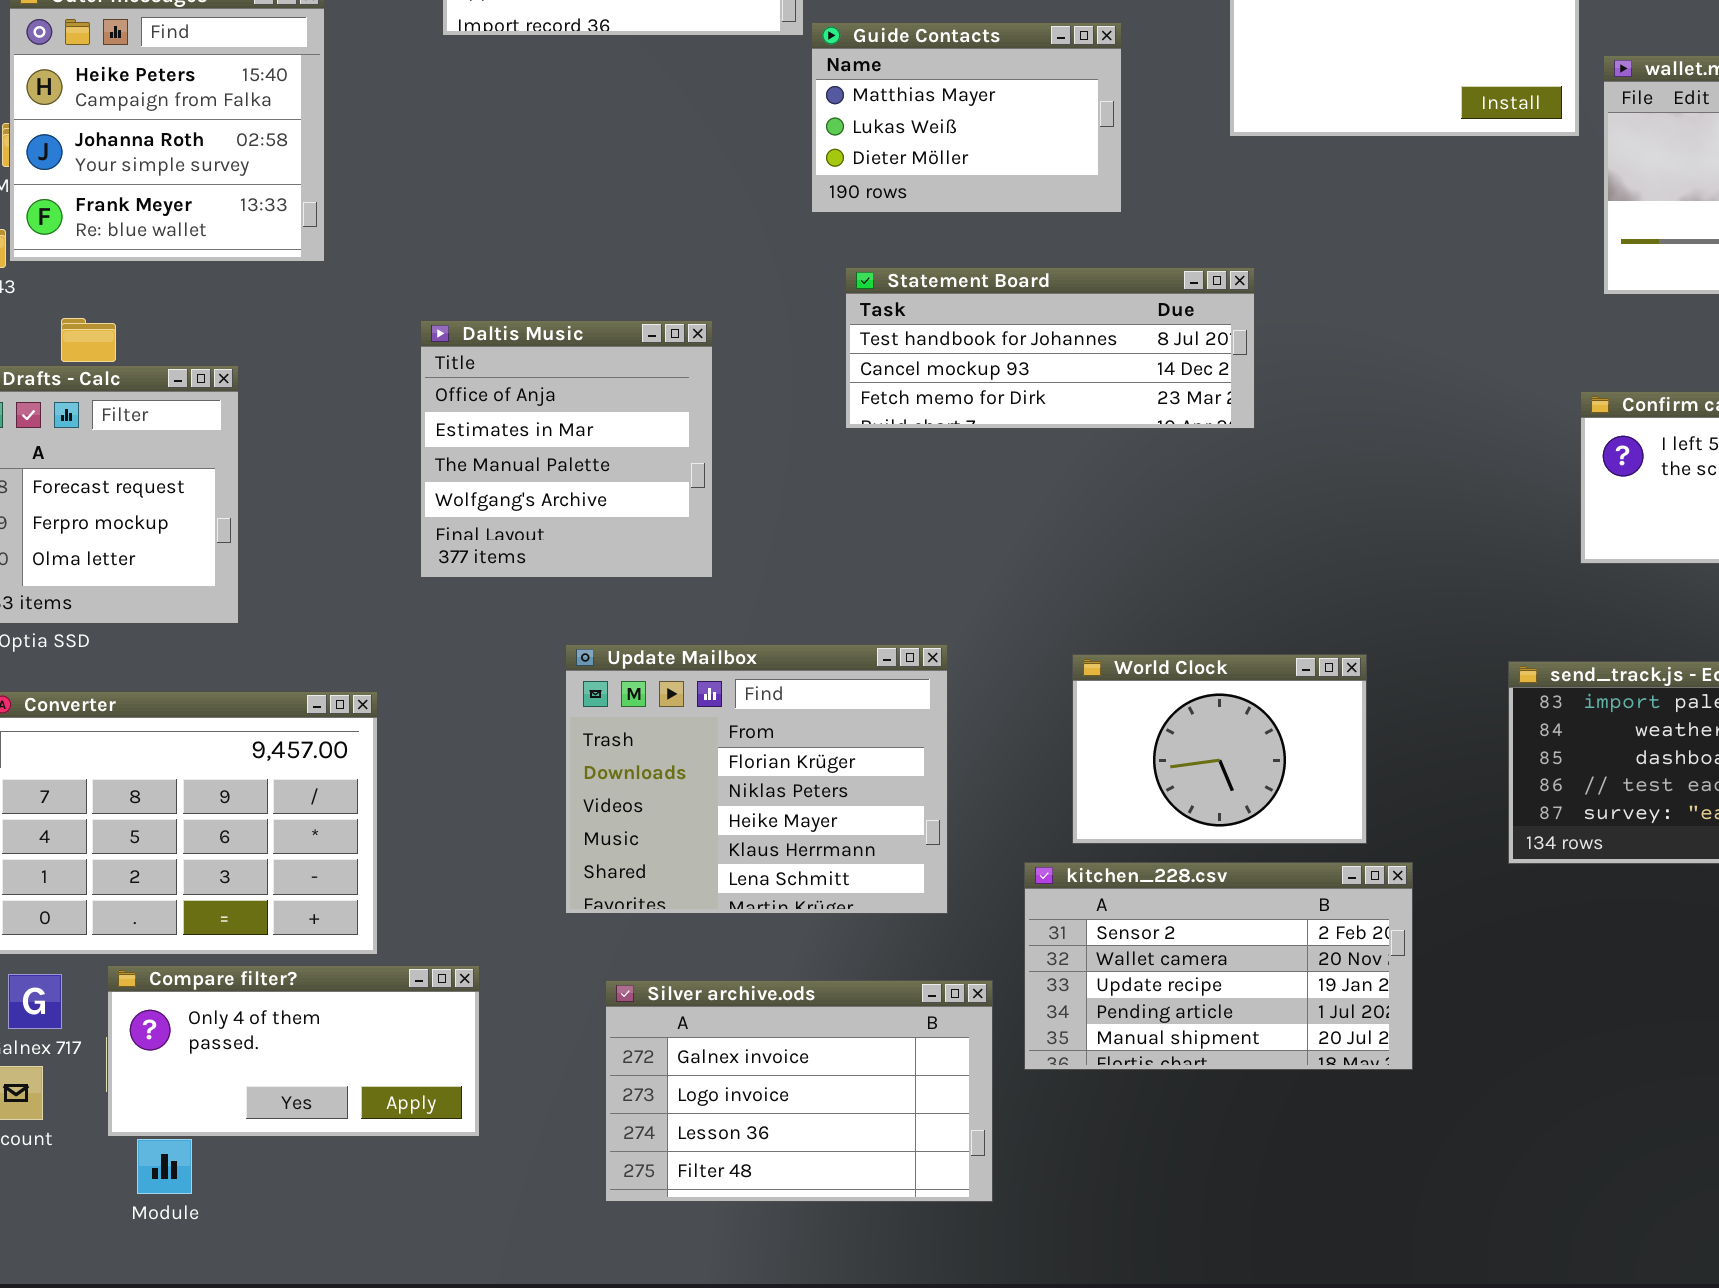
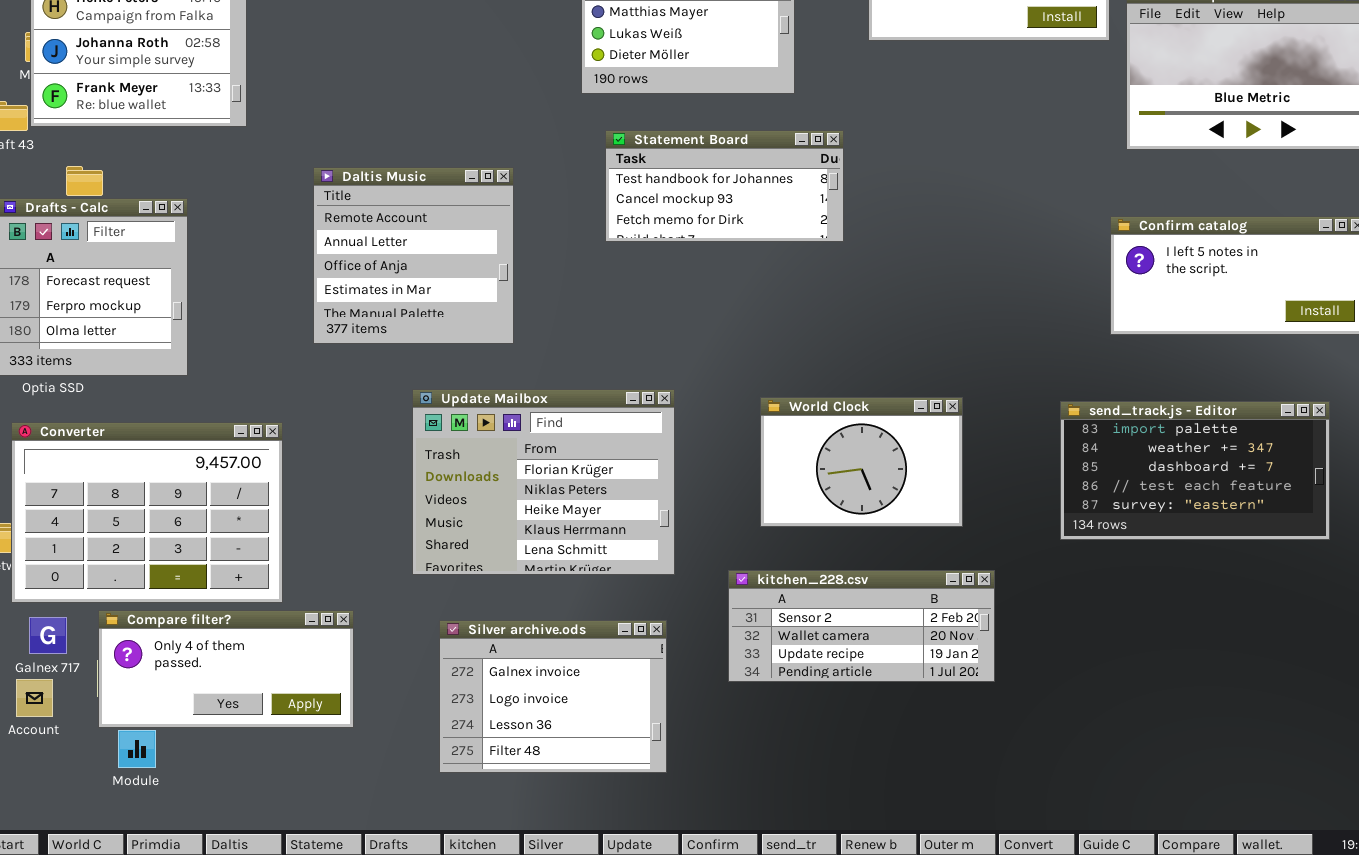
Statement Board: [845,267,1255,429] -> [605,130,844,242], resized
Daltis Music: [420,320,713,578] -> [313,167,514,344], scrolled up 2 rows
kitchen_228.csv: [1024,862,1413,1070] -> [728,570,995,682], resized
Silver archive.ods: [605,980,993,1202] -> [439,620,667,773], resized

